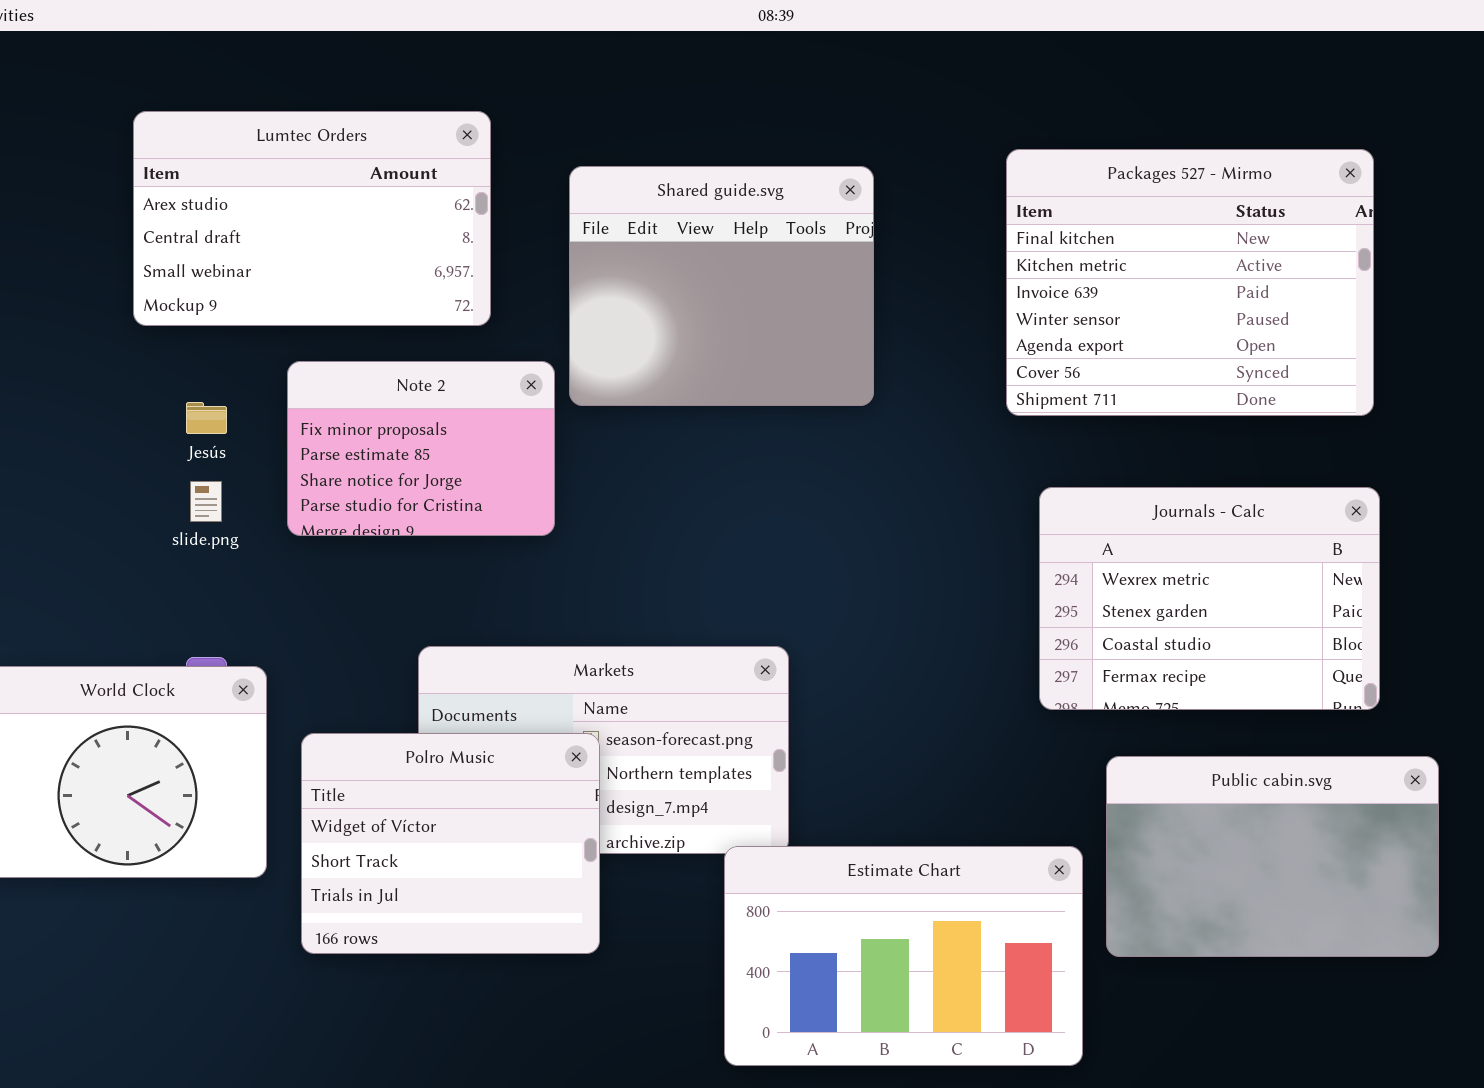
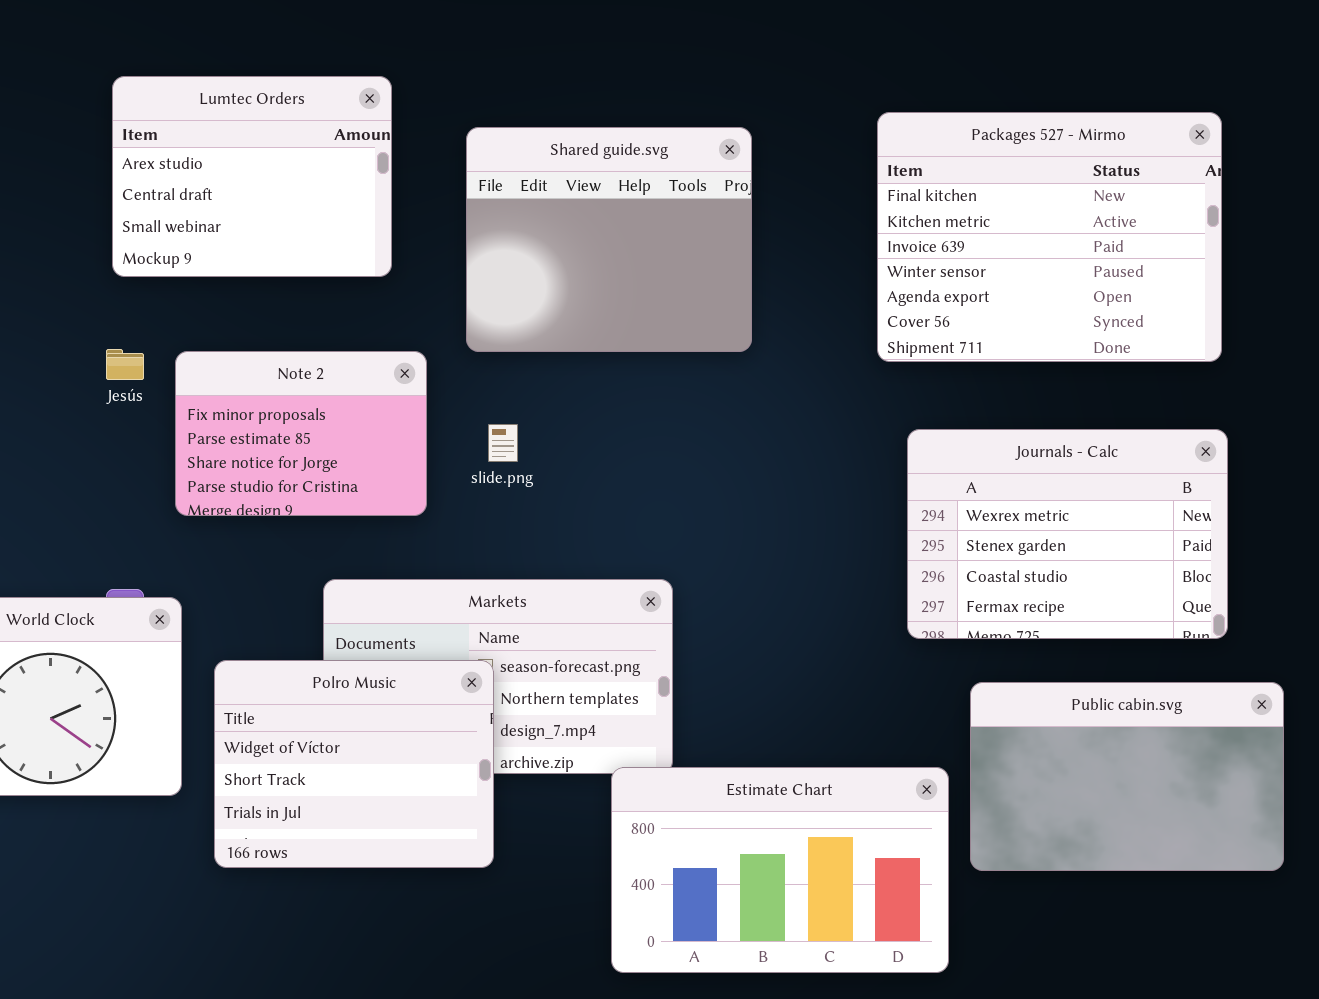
Lumtec Orders: [133,111,491,326] -> [112,76,392,277], resized
Note 2: [287,361,555,536] -> [175,351,427,516], moved
slide.png: [190,481,222,522] -> [488,424,518,462], moved

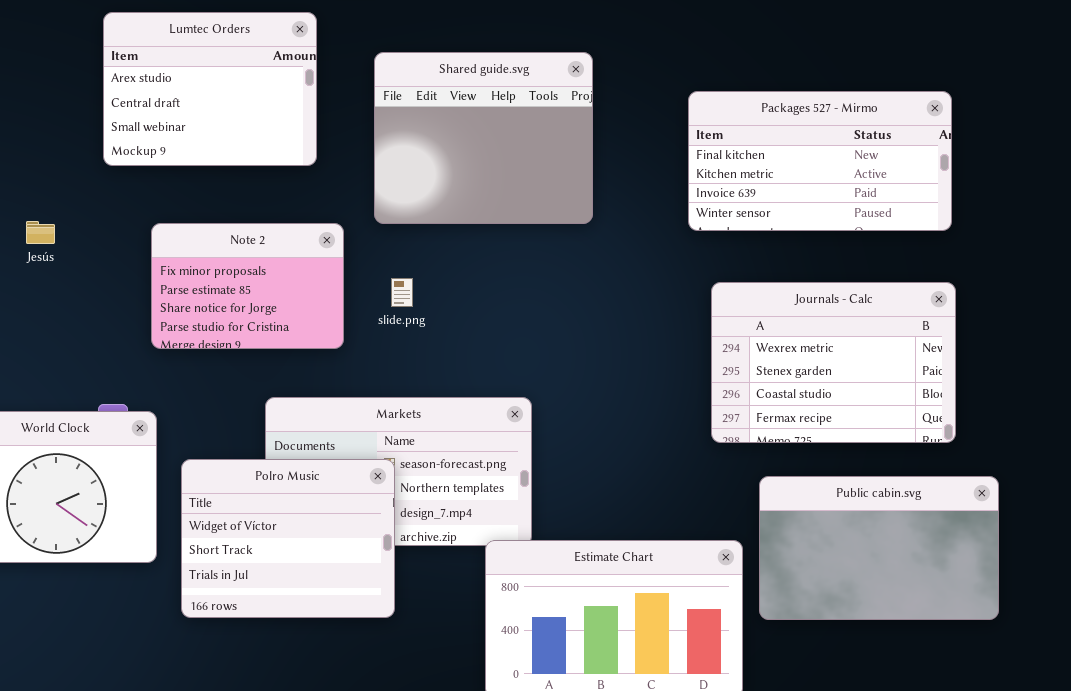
Packages 527 - Mirmo: [877,112,1222,362] -> [688,91,952,231], resized
Jesús: [106,349,144,380] -> [26,221,55,244], moved

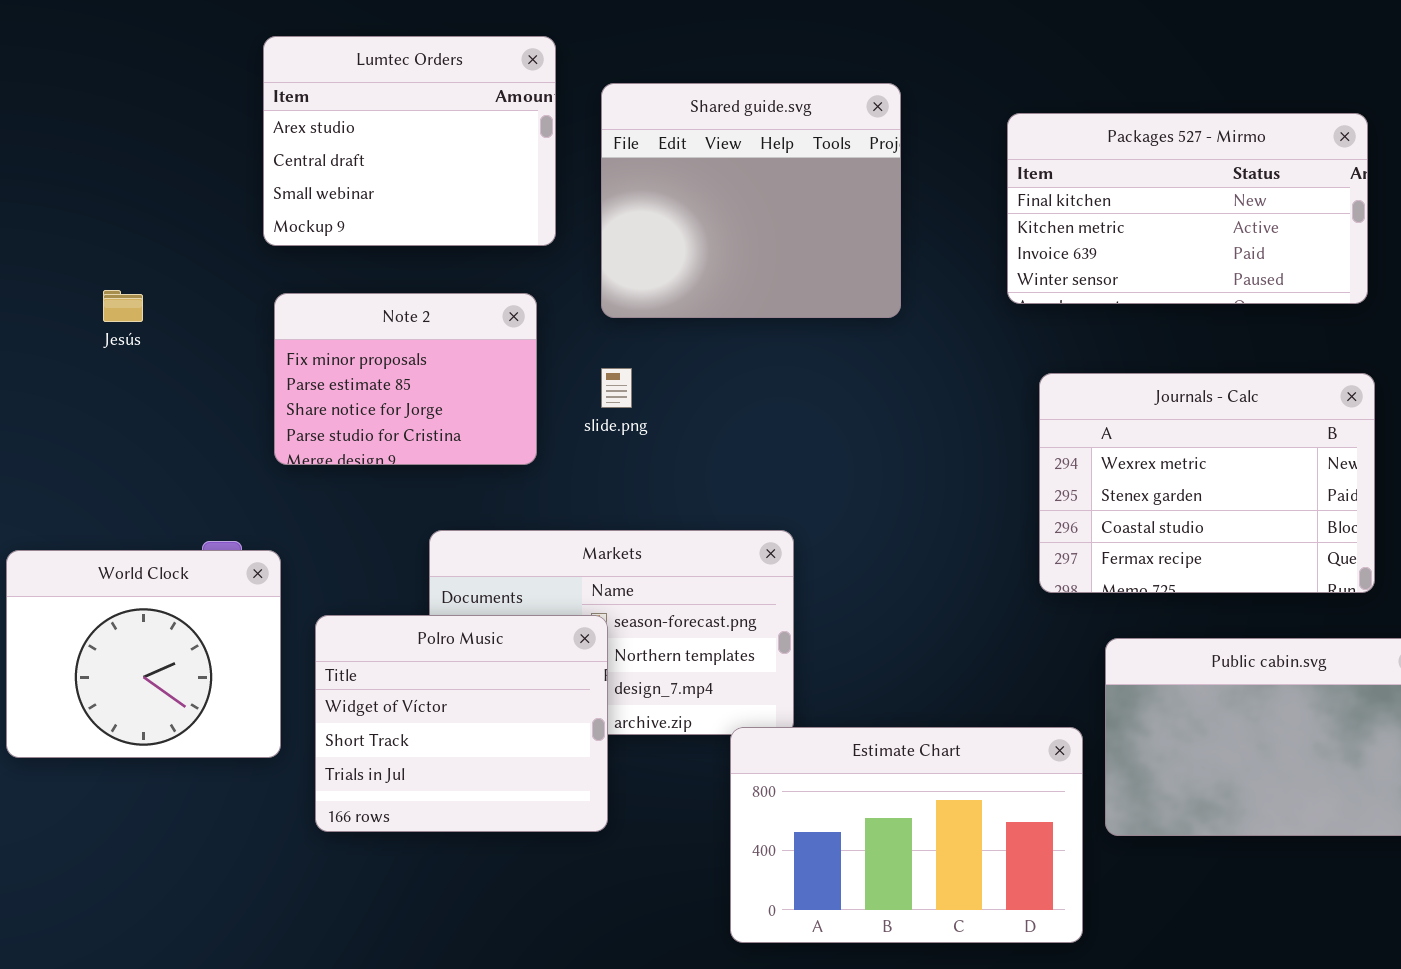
Lumtec Orders: [103,12,317,166] -> [263,36,556,246], moved
Shared guide.svg: [374,52,593,224] -> [601,83,901,318], moved

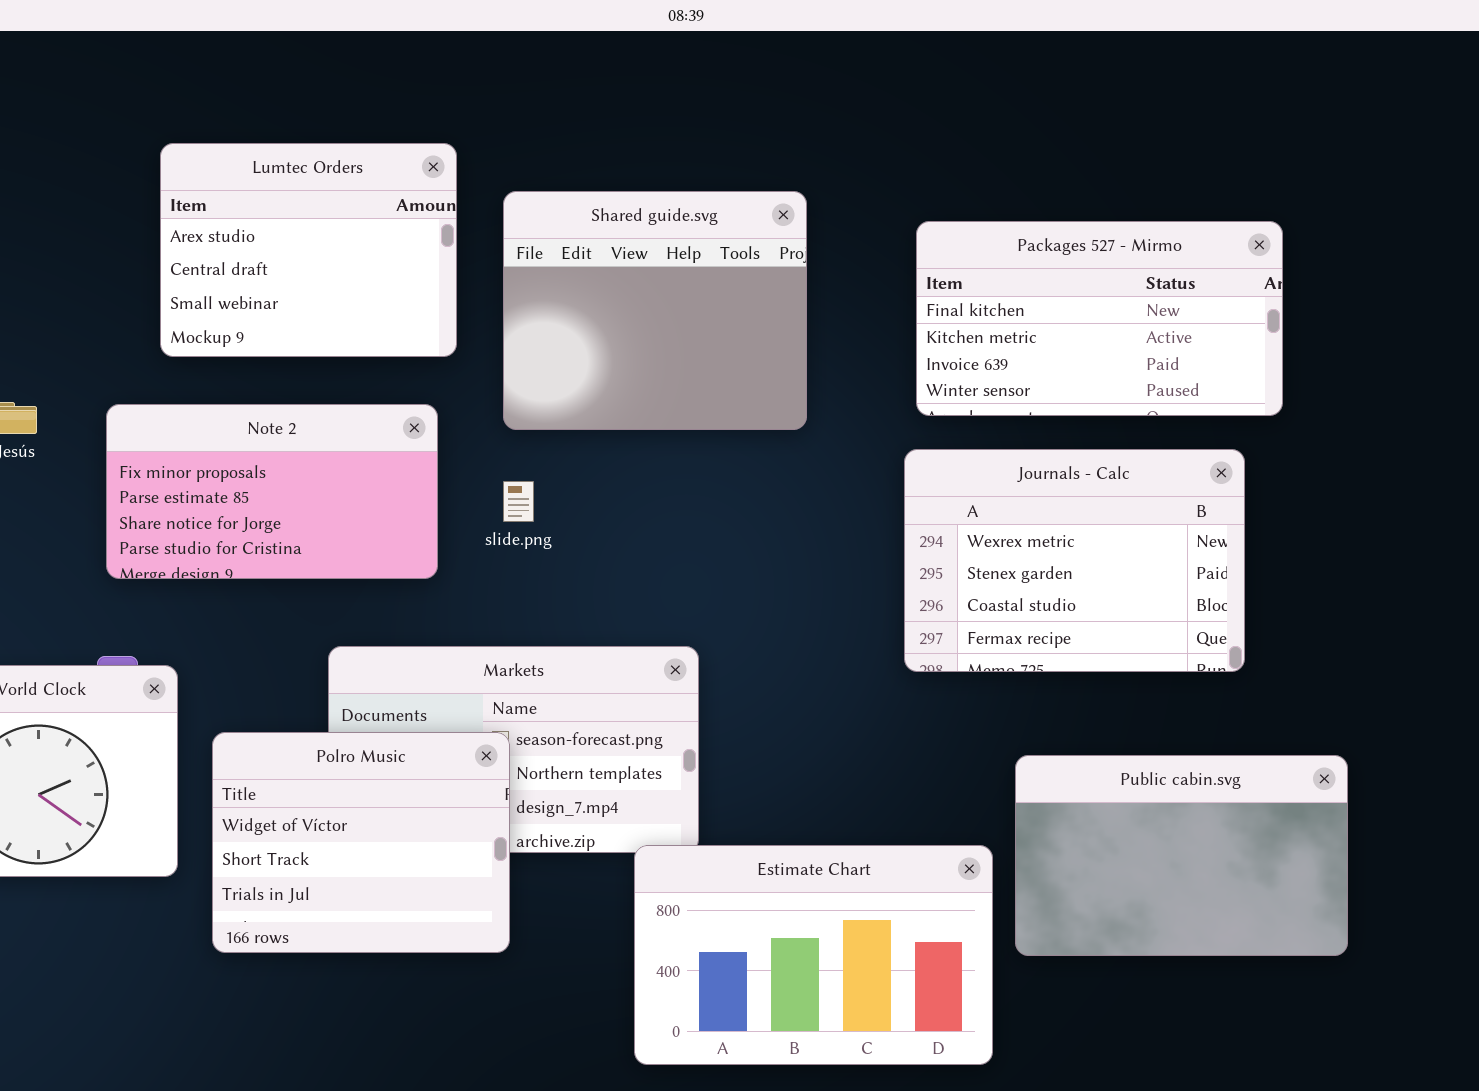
Note 2: [274,293,537,465] -> [106,404,438,579], resized
Journals - Calc: [1039,373,1375,593] -> [904,449,1245,672], moved

